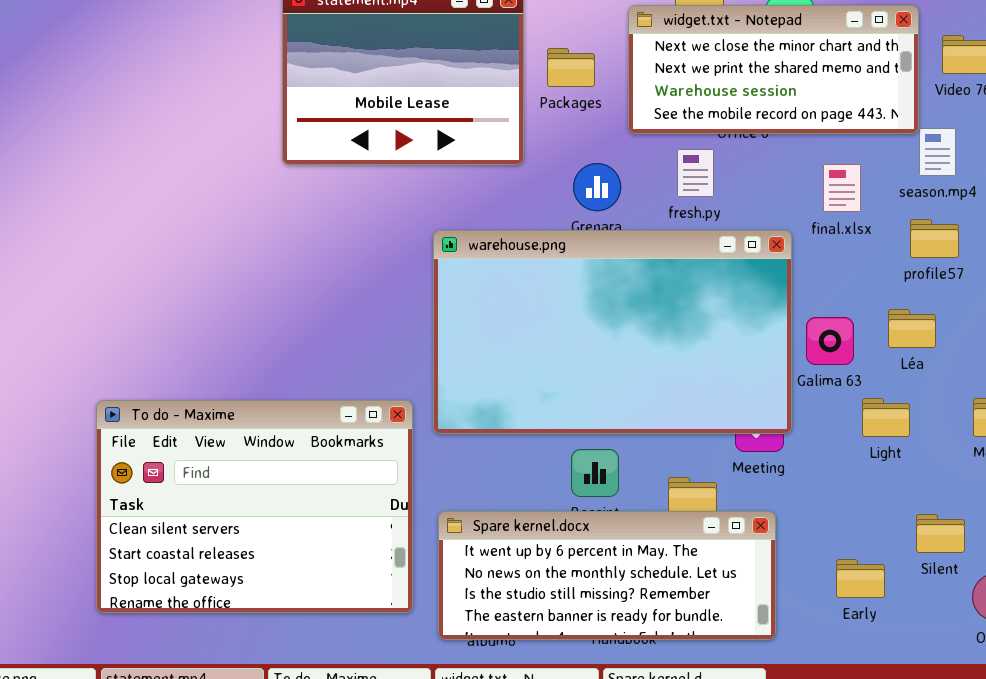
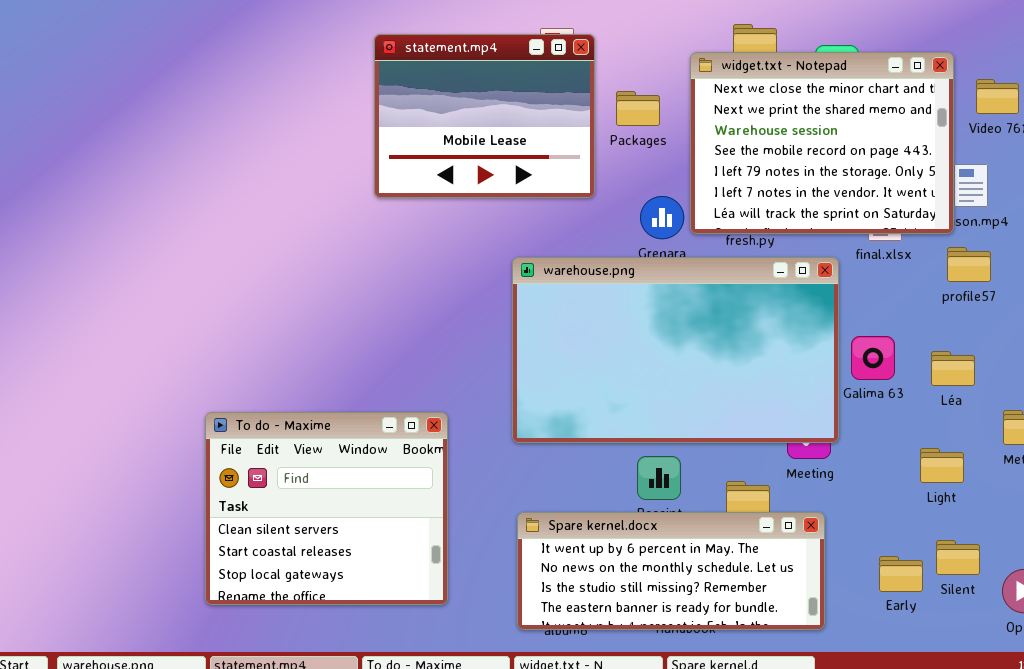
widget.txt - Notepad: [628,5,919,134] -> [690,52,954,234], resized
Léa: [888,309,936,348] -> [931,351,975,386], moved
Light: [862,398,910,437] -> [920,448,964,483], moved
To do - Maxime: [96,400,413,613] -> [205,412,448,605], resized
Silent: [916,514,965,553] -> [936,540,980,575], moved

